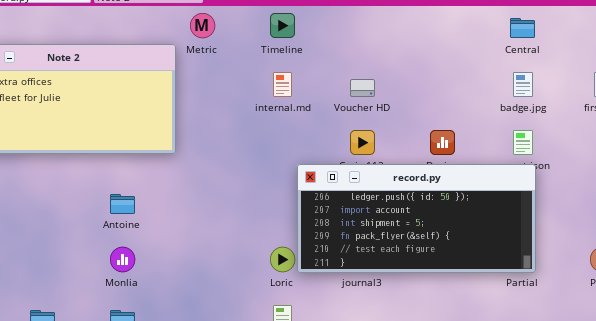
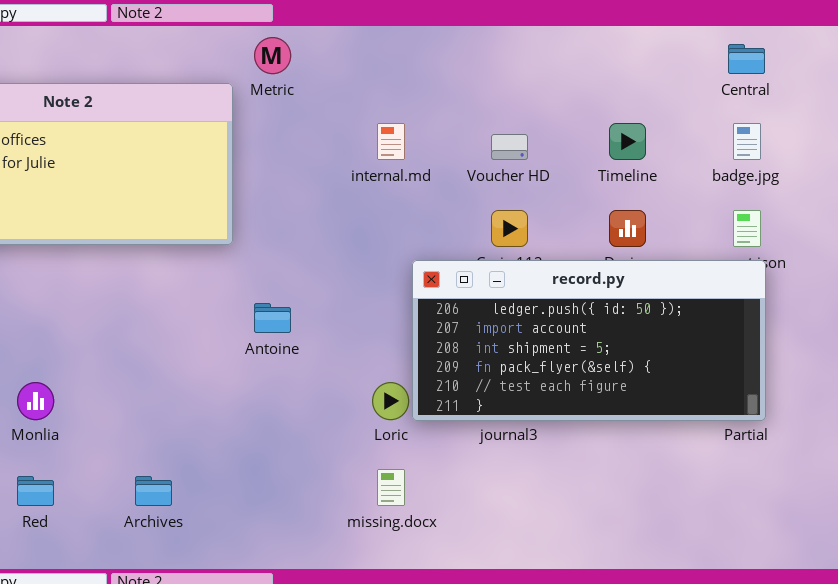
Timeline: [270,13,295,38] -> [609,123,646,160], moved
Antoine: [110,194,135,214] -> [254,303,291,333], moved
Monlia: [110,247,135,272] -> [17,382,54,420], moved

